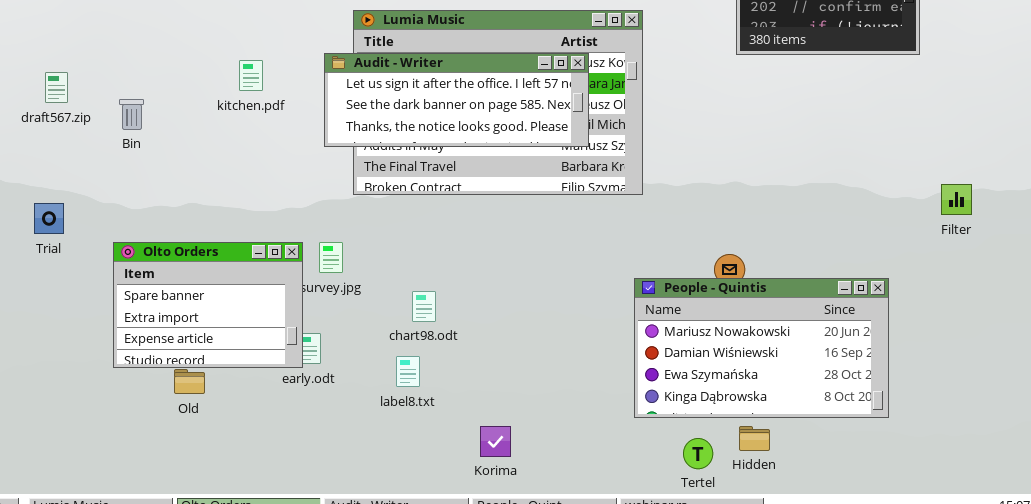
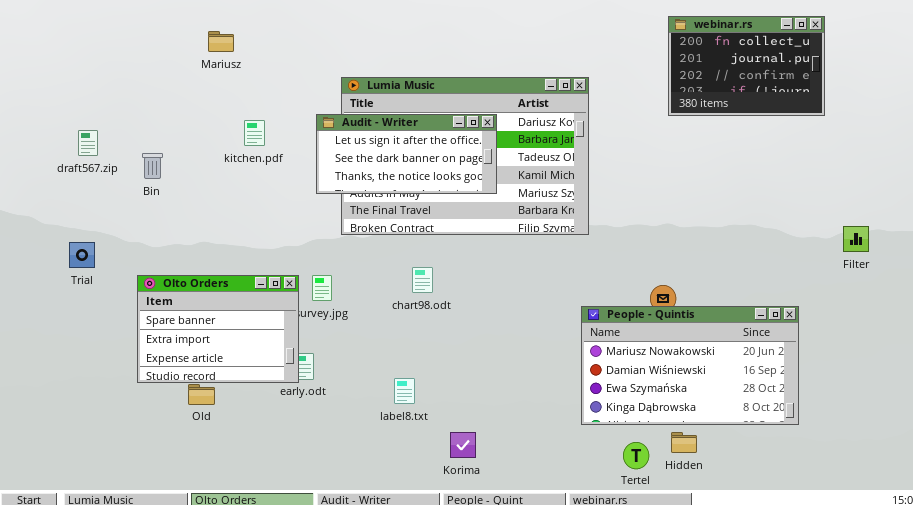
Audit - Writer: [324,53,589,147] -> [316,114,497,194], resized
chart98.odt: [412,291,436,322] -> [412,267,433,293], moved
label8.txt: [396,356,420,387] -> [394,378,415,404], moved

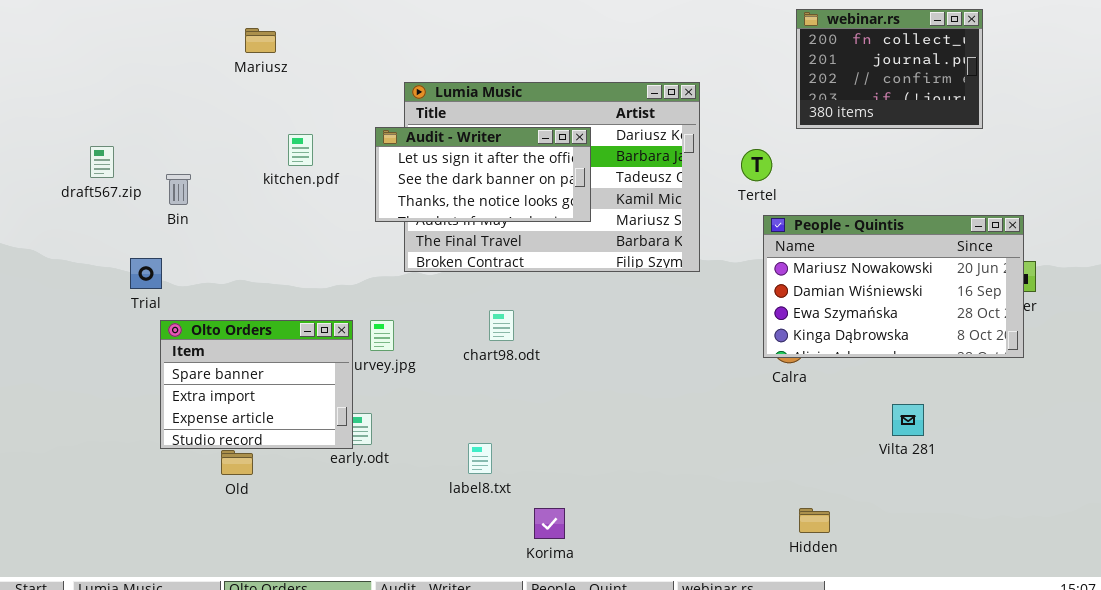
Trial: [69,242,95,268] -> [130,258,162,289], moved
People - Quintis: [581,306,799,425] -> [763,215,1024,358], moved
Tertel: [623,442,649,469] -> [741,149,772,181], moved

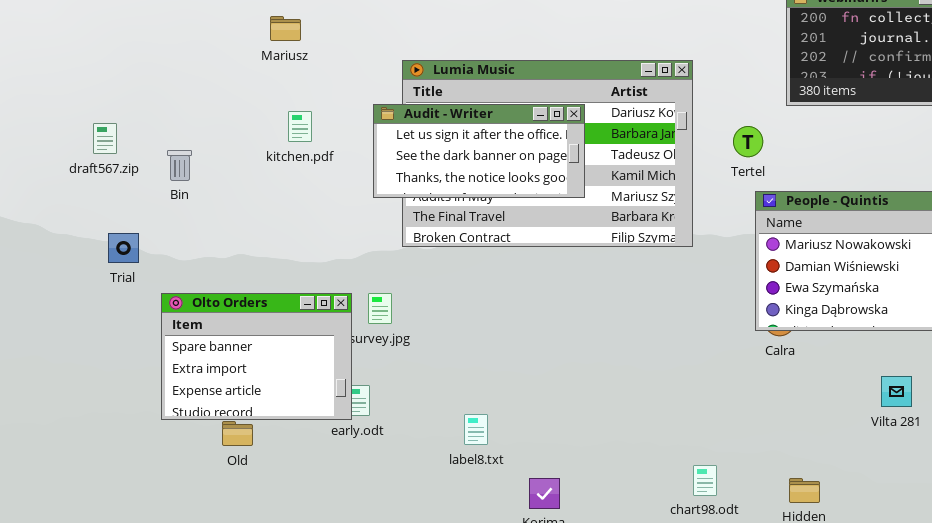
Mariusz: [245,28,276,53] -> [270,16,301,41], moved
Trial: [130,258,162,289] -> [108,233,139,263], moved
chart98.odt: [489,310,514,341] -> [693,465,717,496], moved

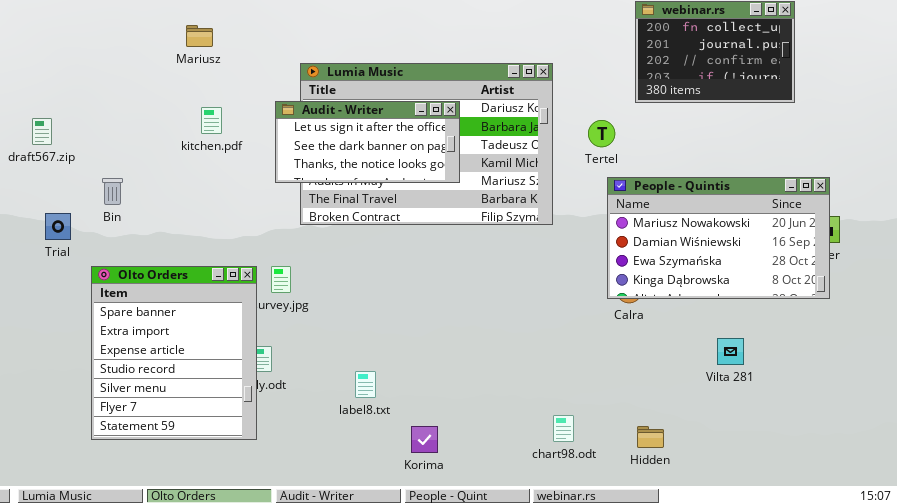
Bin: [167,150,192,181] -> [102,178,123,205], moved
Olto Orders: [161,293,352,420] -> [91,266,257,440], resized

